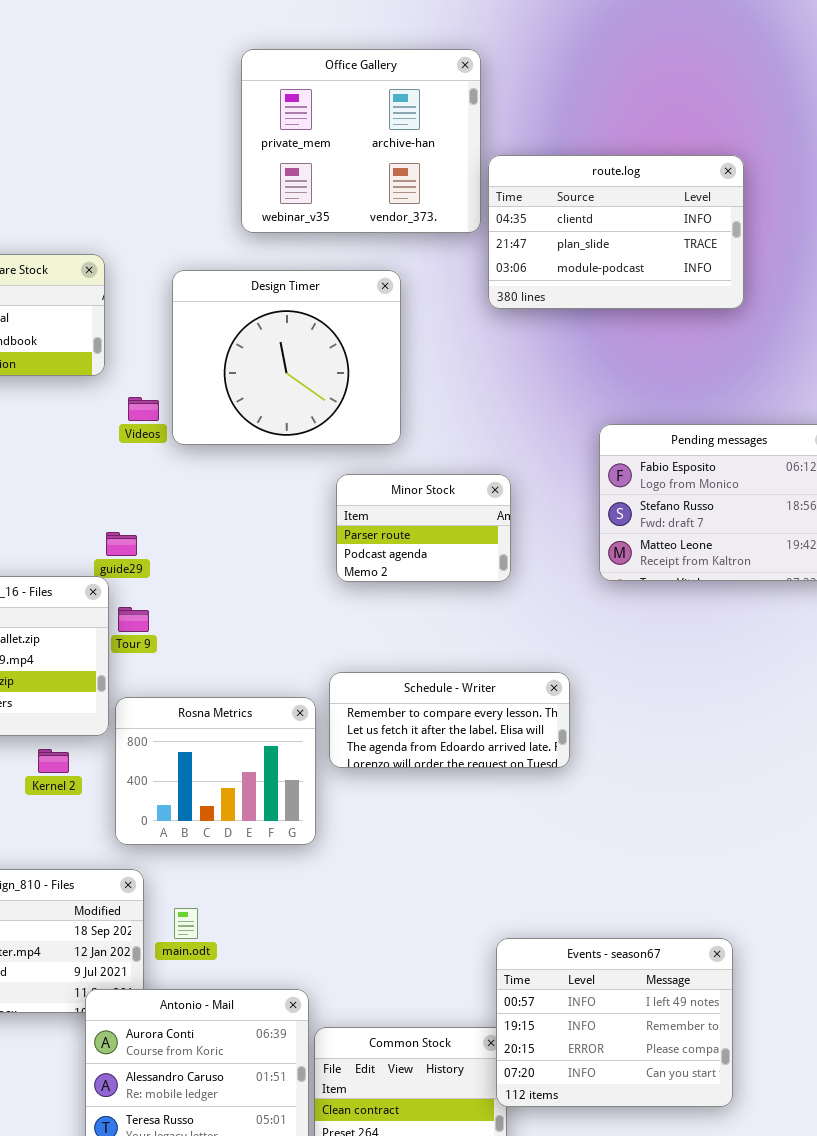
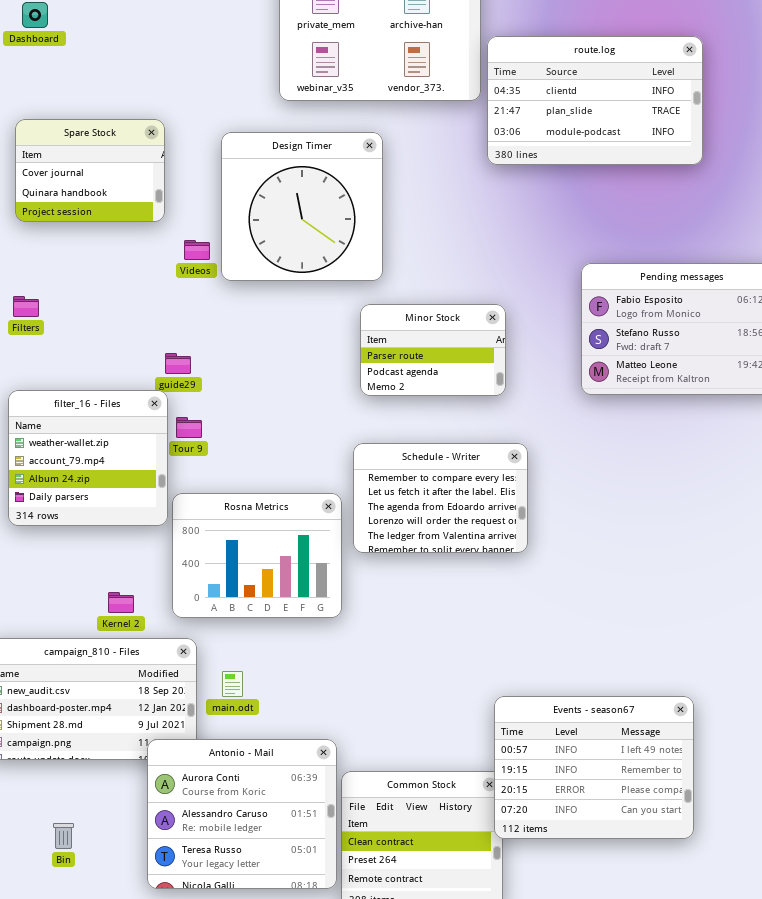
Design Timer: [172,270,401,445] -> [221,132,383,281], resized
Schedule - Writer: [329,672,570,768] -> [353,443,528,553], resized
Kernel 2: [38,749,69,773] -> [108,592,134,613], moved

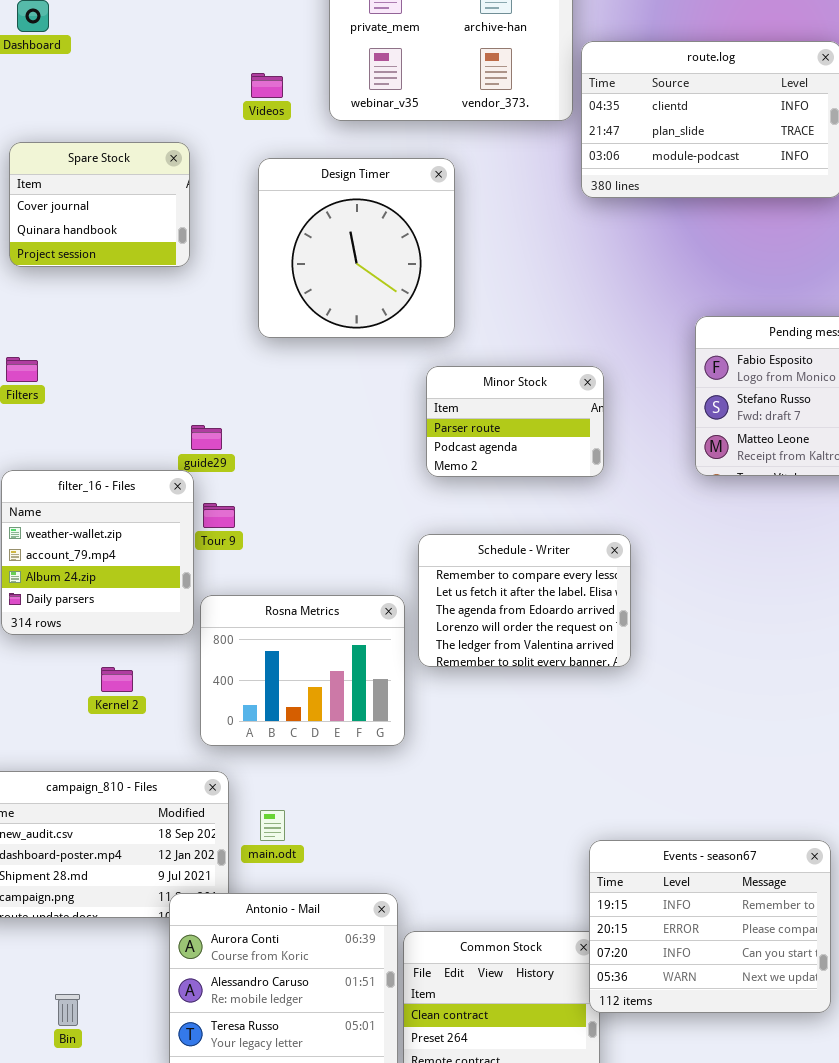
Videos: [184,240,210,260] -> [251,73,283,98], moved
Kernel 2: [108,592,134,613] -> [101,667,133,692], moved
Events - season67: [494,696,694,839] -> [589,840,831,1013], scrolled down 1 row

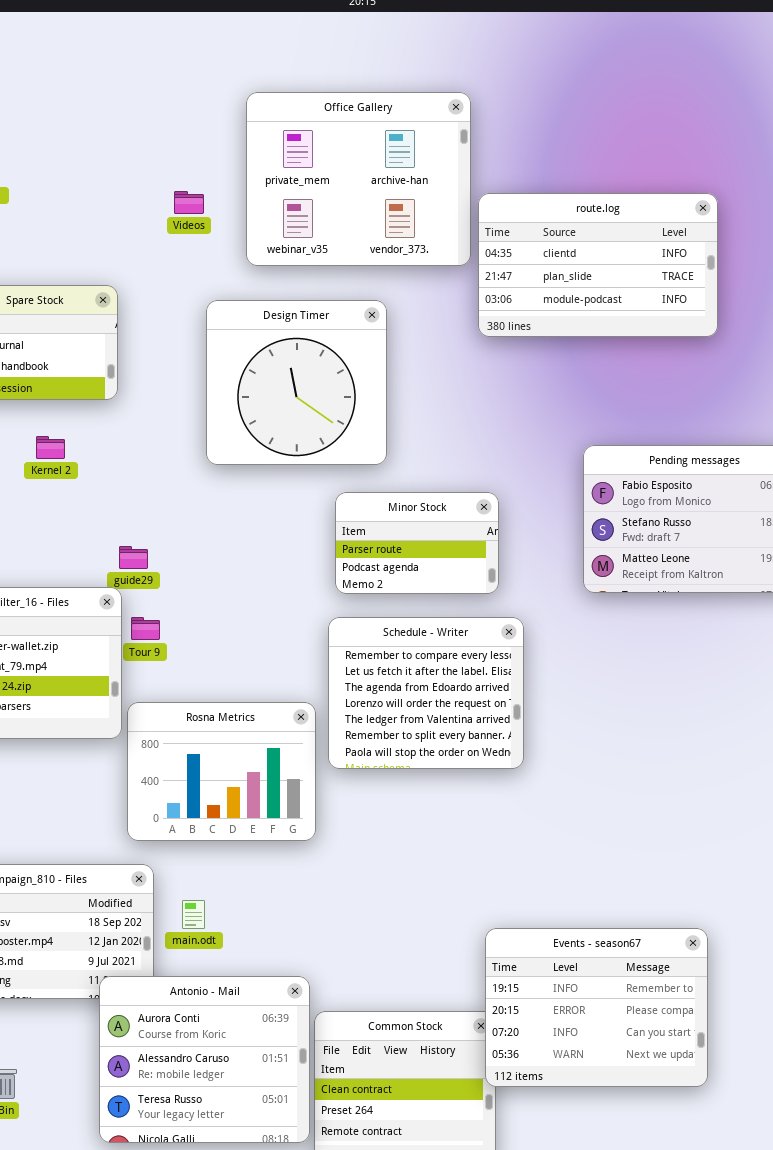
Videos: [251,73,283,98] -> [174,191,204,214], moved
Design Timer: [258,158,455,338] -> [206,300,387,465], moved
Schedule - Writer: [418,534,631,667] -> [328,617,524,769], resized
Kernel 2: [101,667,133,692] -> [36,436,65,459], moved

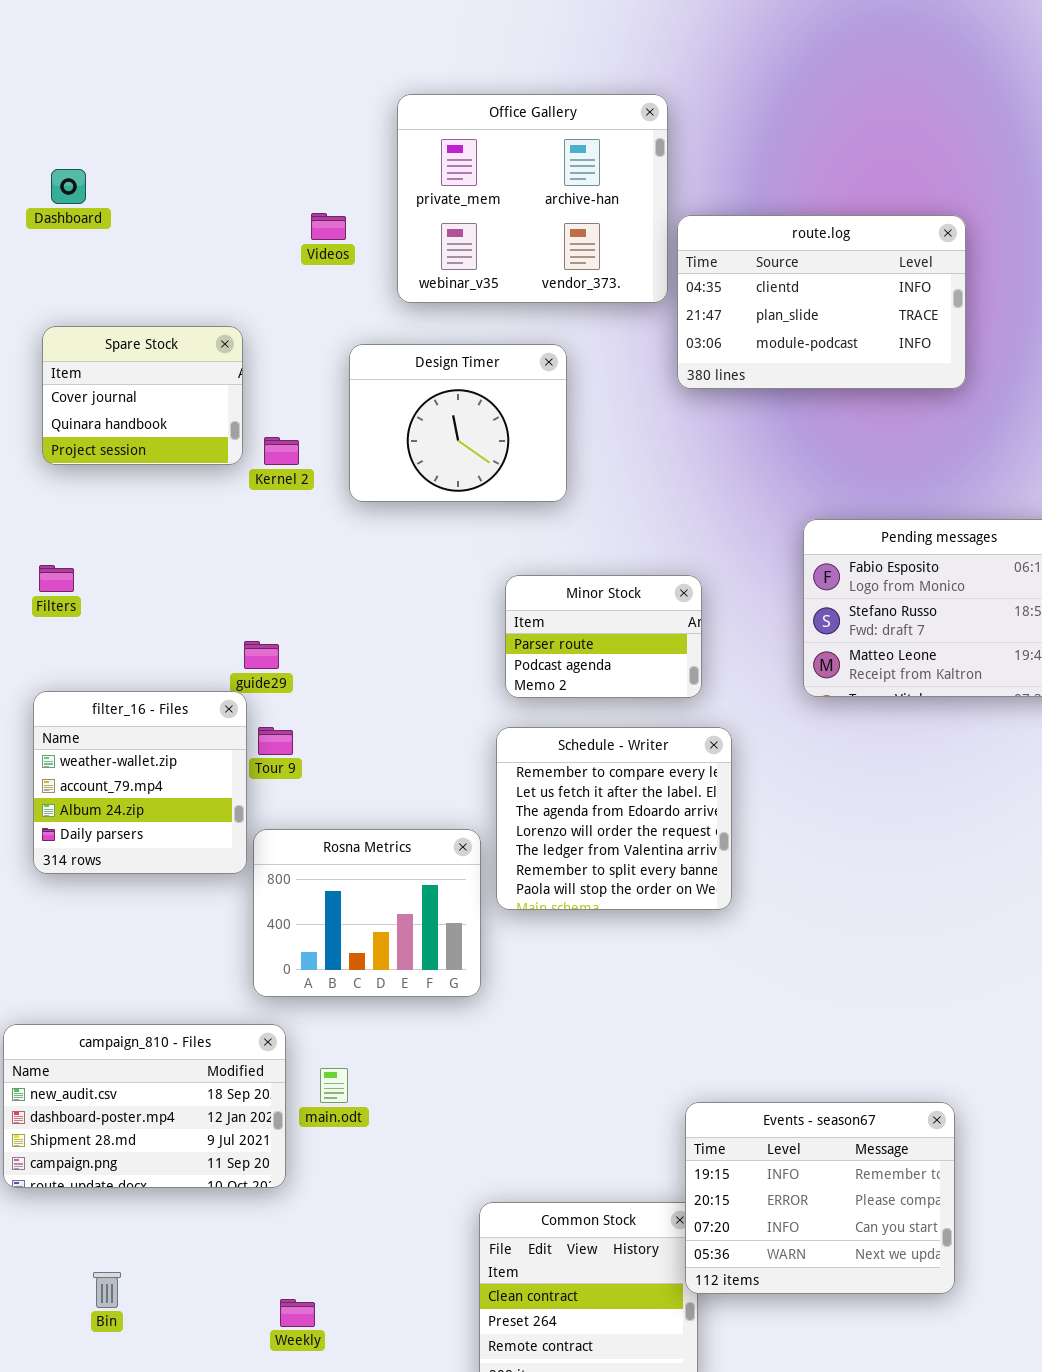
Design Timer: [206,300,387,465] -> [349,344,567,502], resized
Kernel 2: [36,436,65,459] -> [264,437,299,465], moved
Antonio - Mail: [99,976,310,1143] -> none, closed

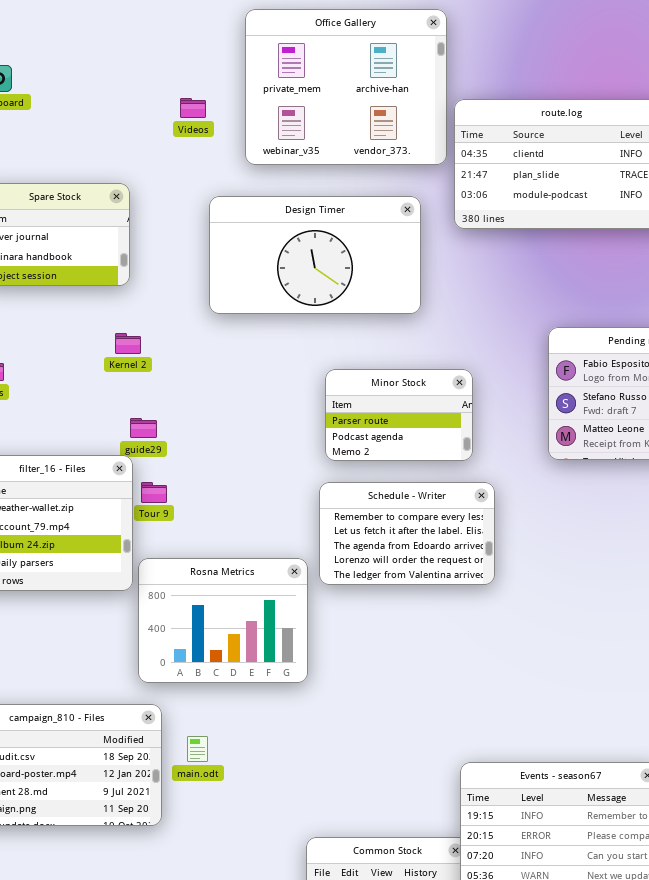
Design Timer: [349,344,567,502] -> [209,196,421,314], resized
Kernel 2: [264,437,299,465] -> [115,333,141,354], moved
Schedule - Writer: [496,727,732,910] -> [319,482,495,585], resized

